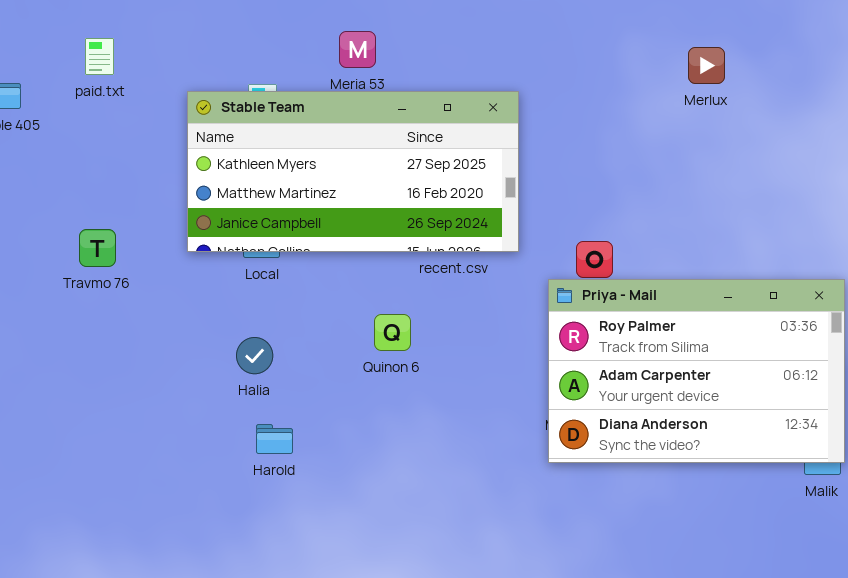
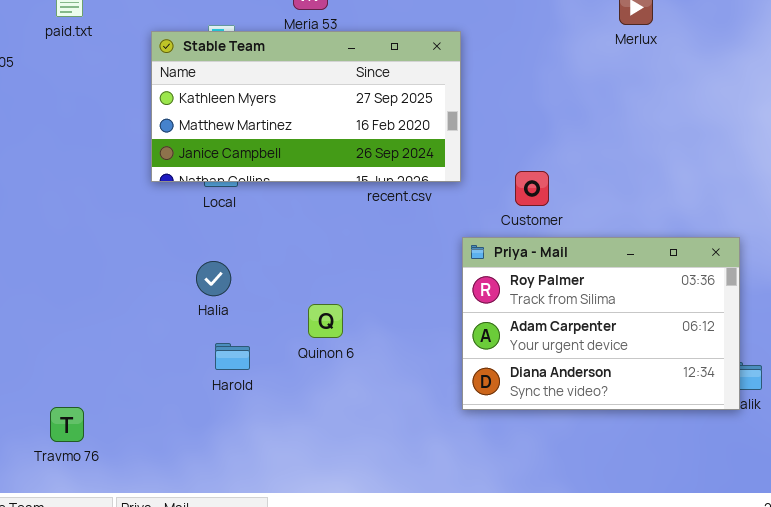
Travmo 76: [79,229,116,267] -> [50,407,84,442], moved
Priya - Mail: [548,279,845,463] -> [462,237,740,410], moved
Quinon 6: [374,314,411,351] -> [308,304,343,338], moved

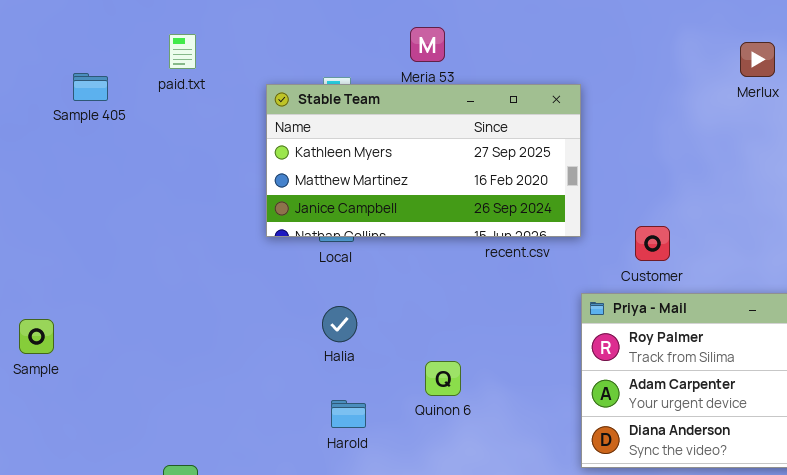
Halia: [196,261,231,296] -> [322,306,357,342], moved

